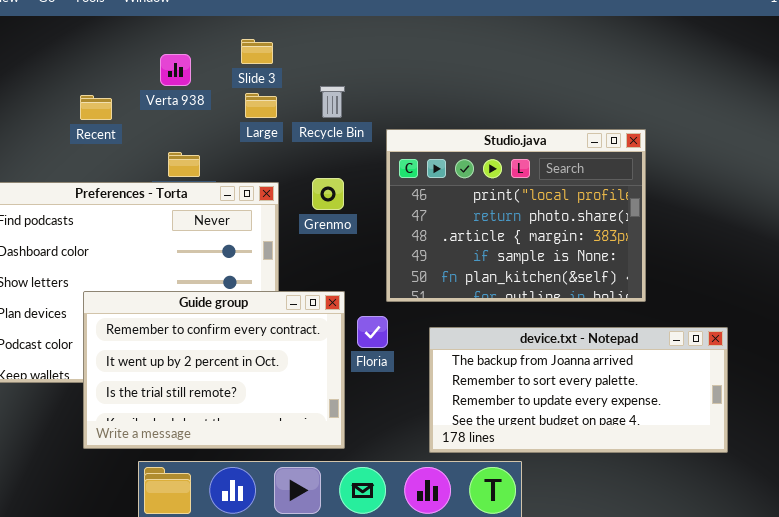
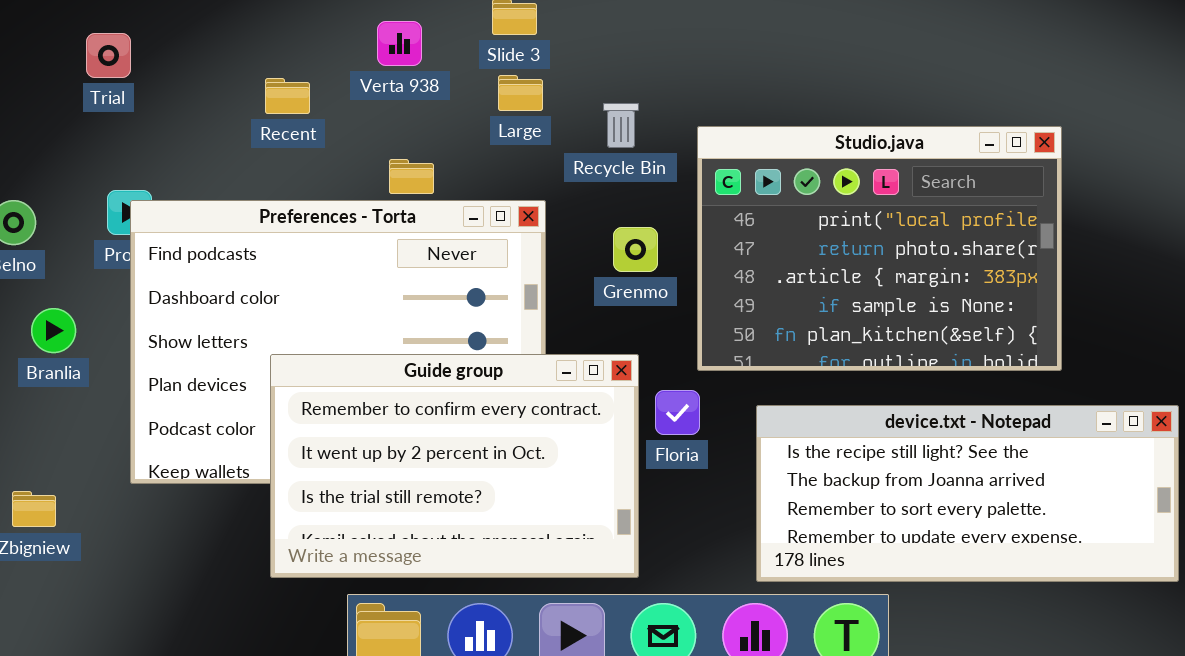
Recycle Bin: [320,86,345,118] -> [603,103,639,148], moved
Grenmo: [312,178,344,210] -> [613,227,658,272], moved
device.txt - Notepad: [429,327,728,453] -> [756,405,1179,582], scrolled up 1 row

